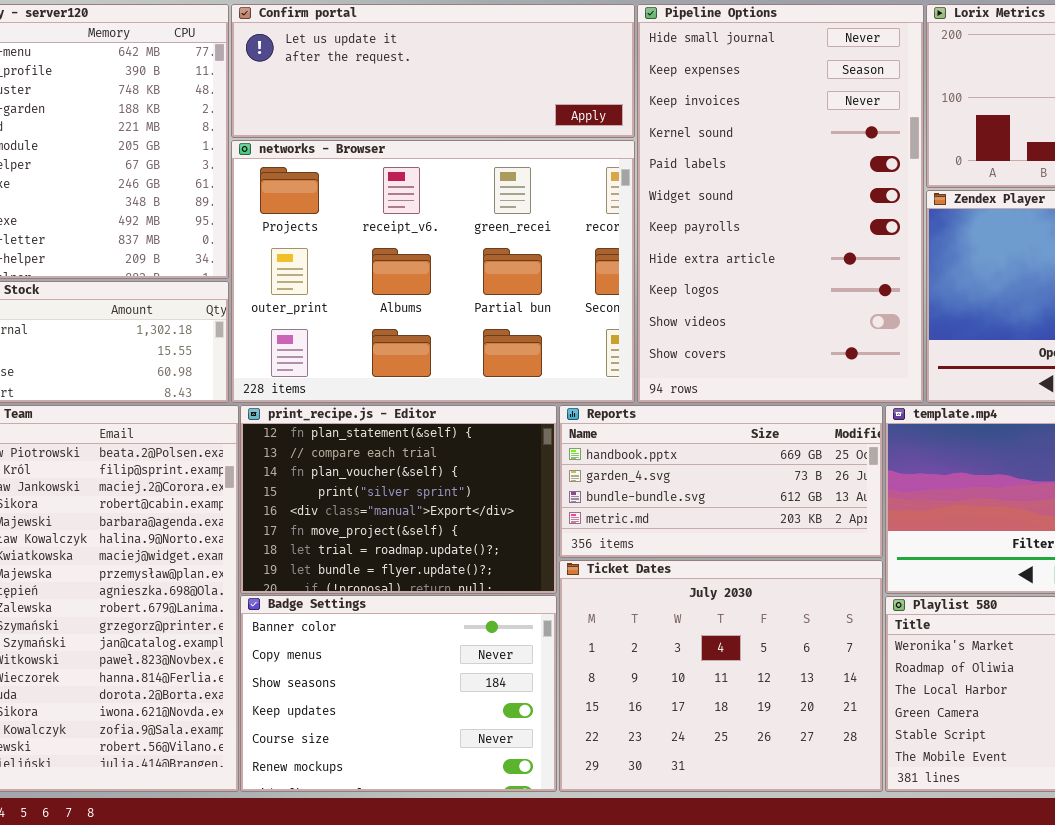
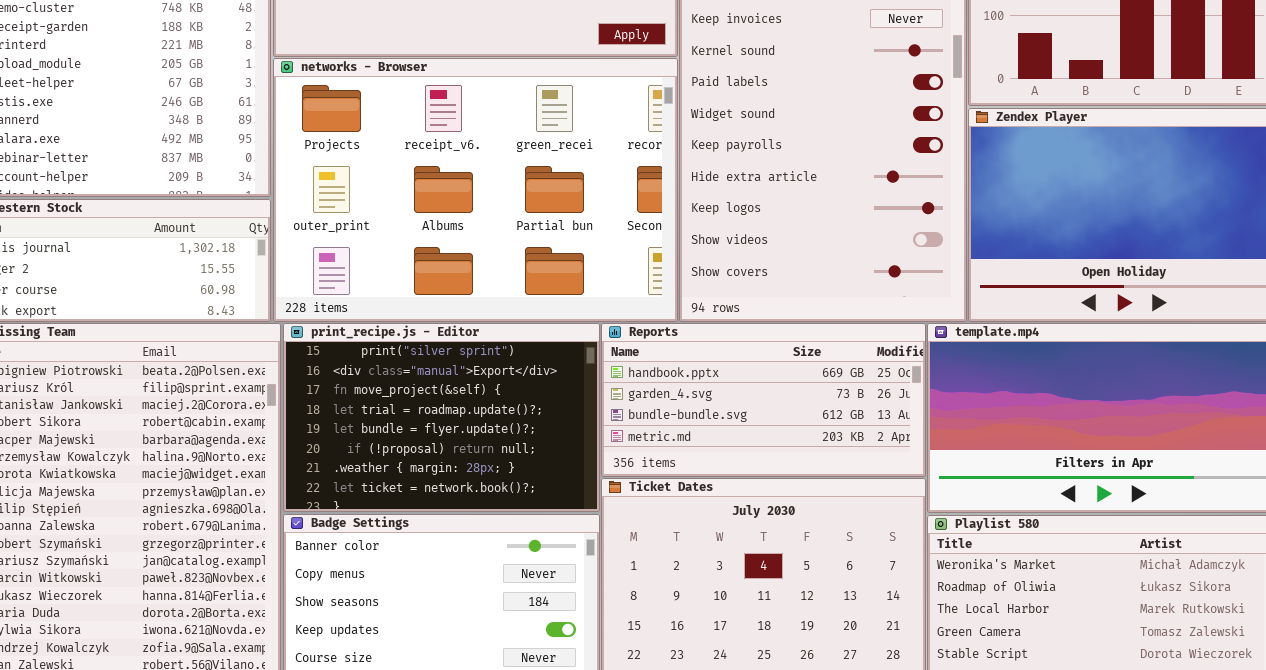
print_recipe.js - Editor: [240,405,557,594] -> [283,323,600,512], scrolled down 3 rows

